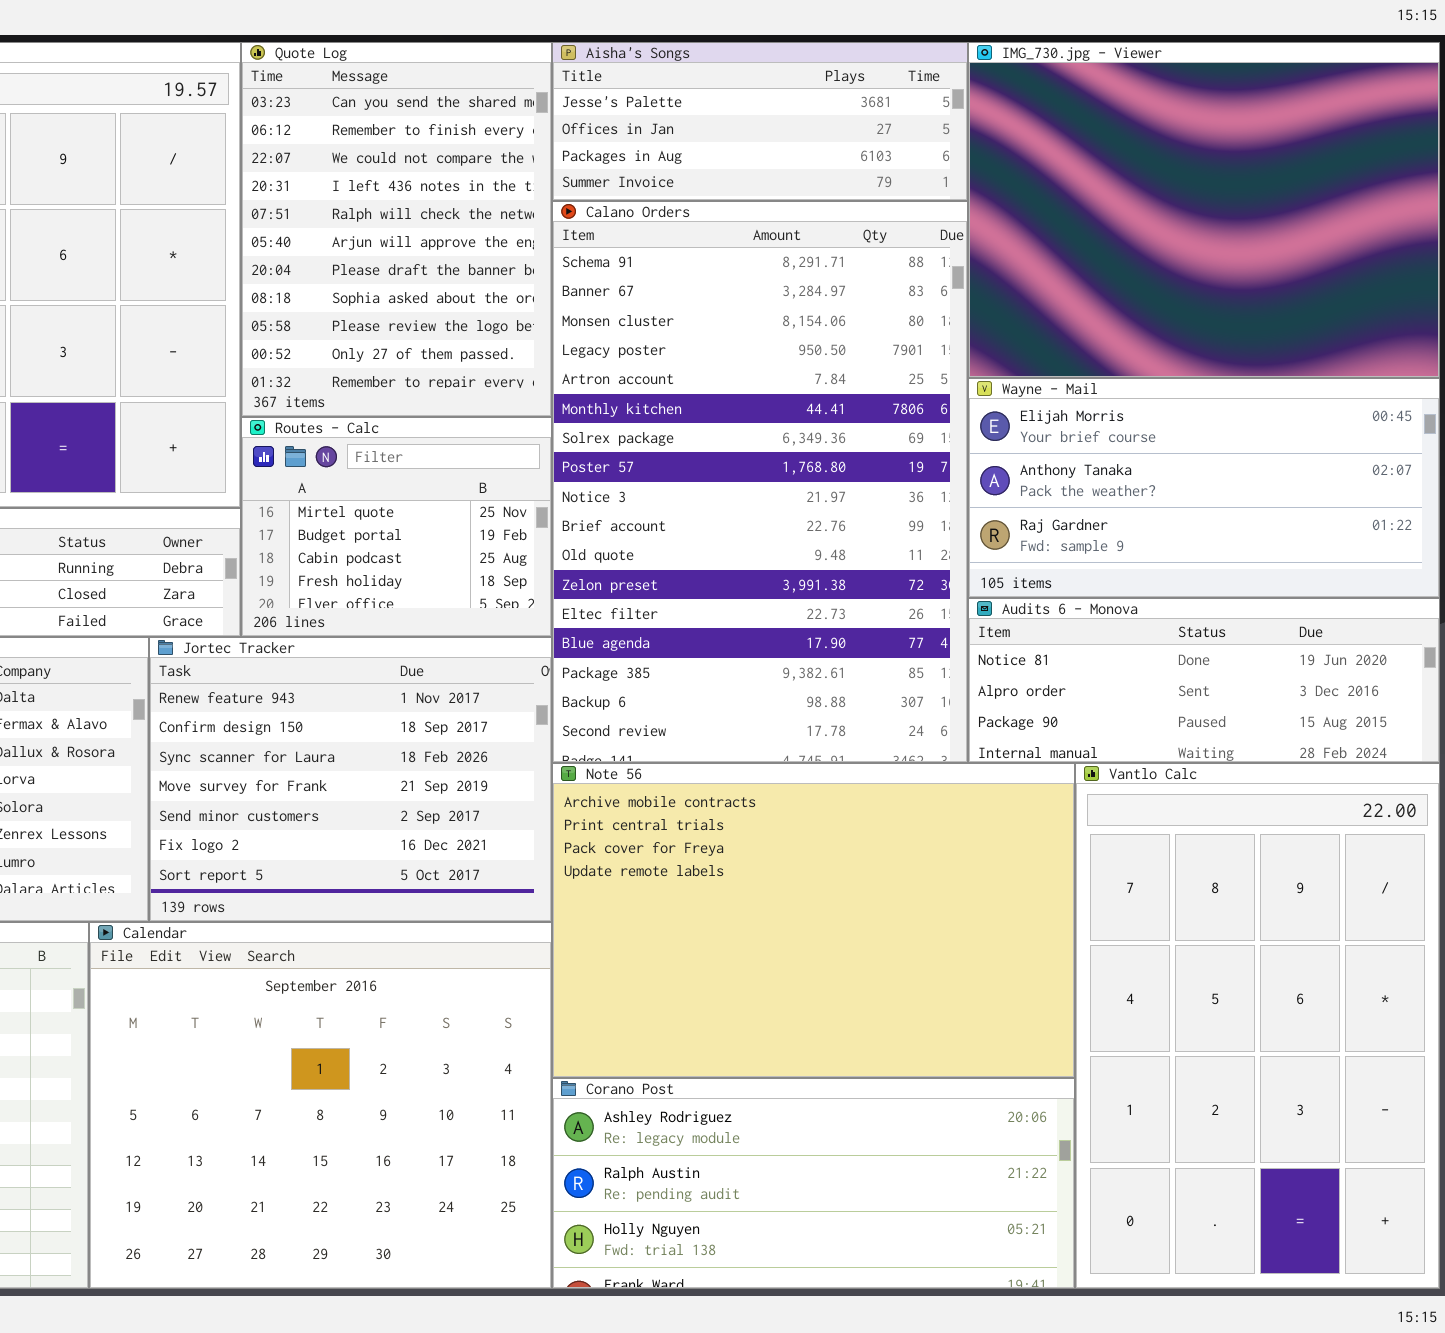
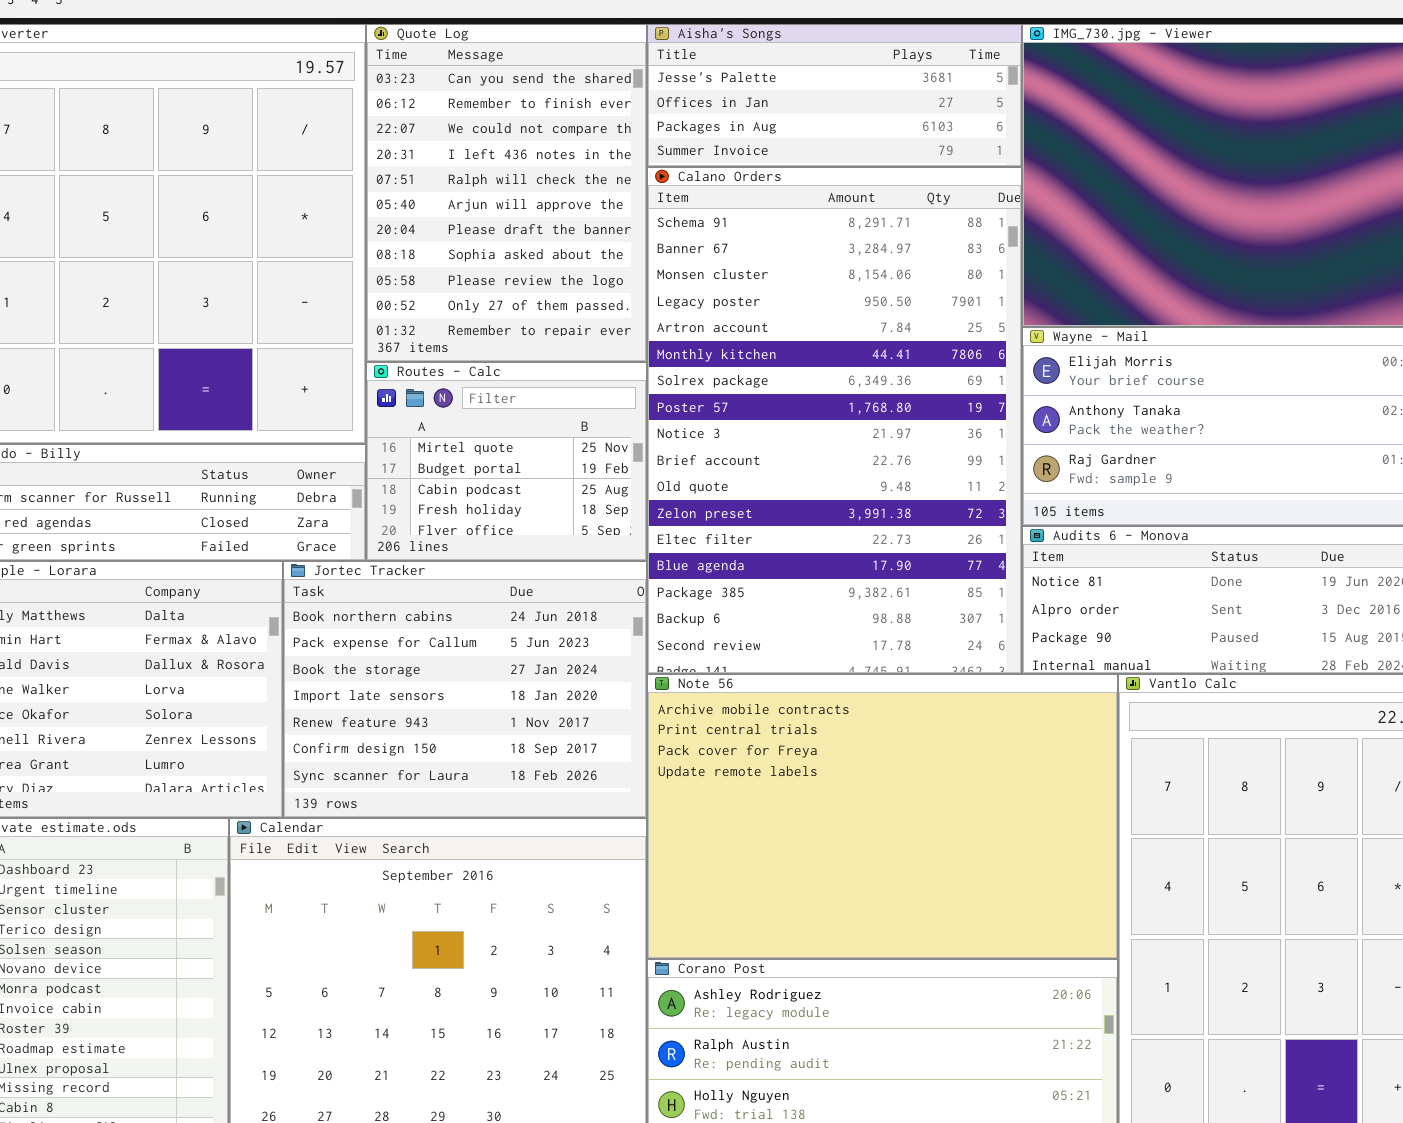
Jortec Tracker: [149,637,552,922] -> [283,561,647,818], scrolled up 4 rows

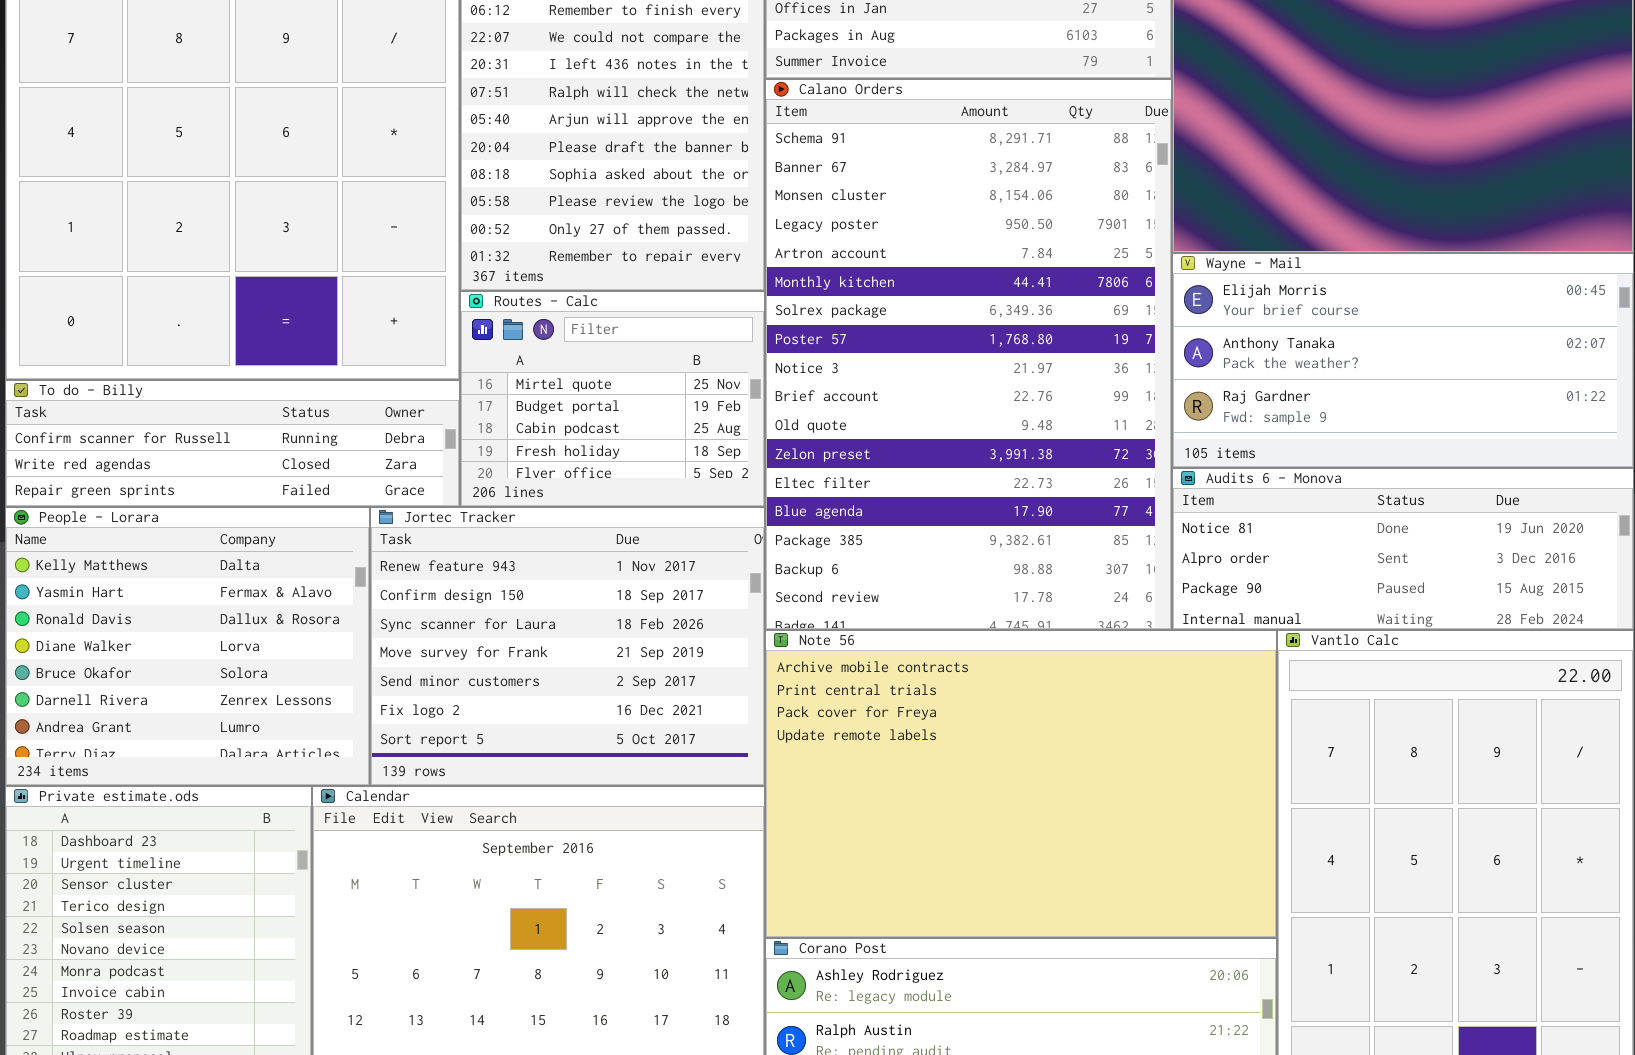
Jortec Tracker: [283,561,647,818] -> [370,507,765,786], scrolled down 4 rows

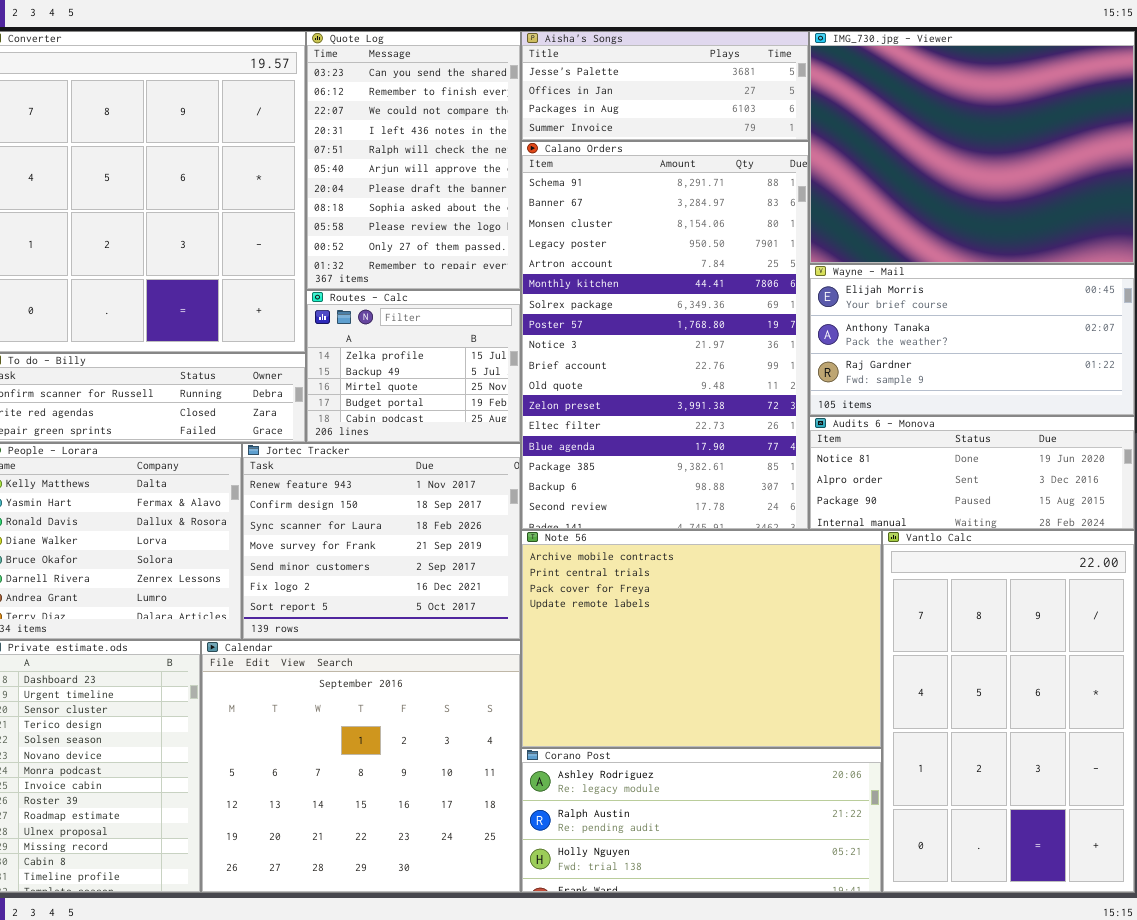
Routes - Calc: [460,291,765,507] -> [306,290,521,443], scrolled up 2 rows

